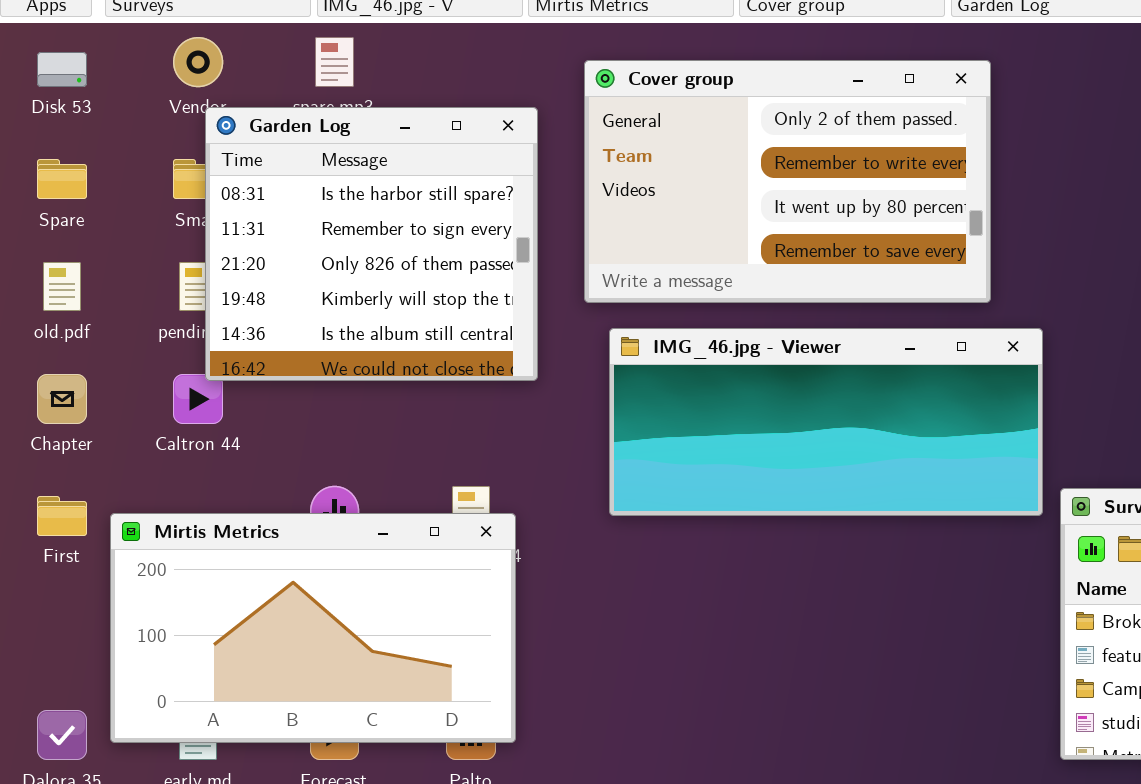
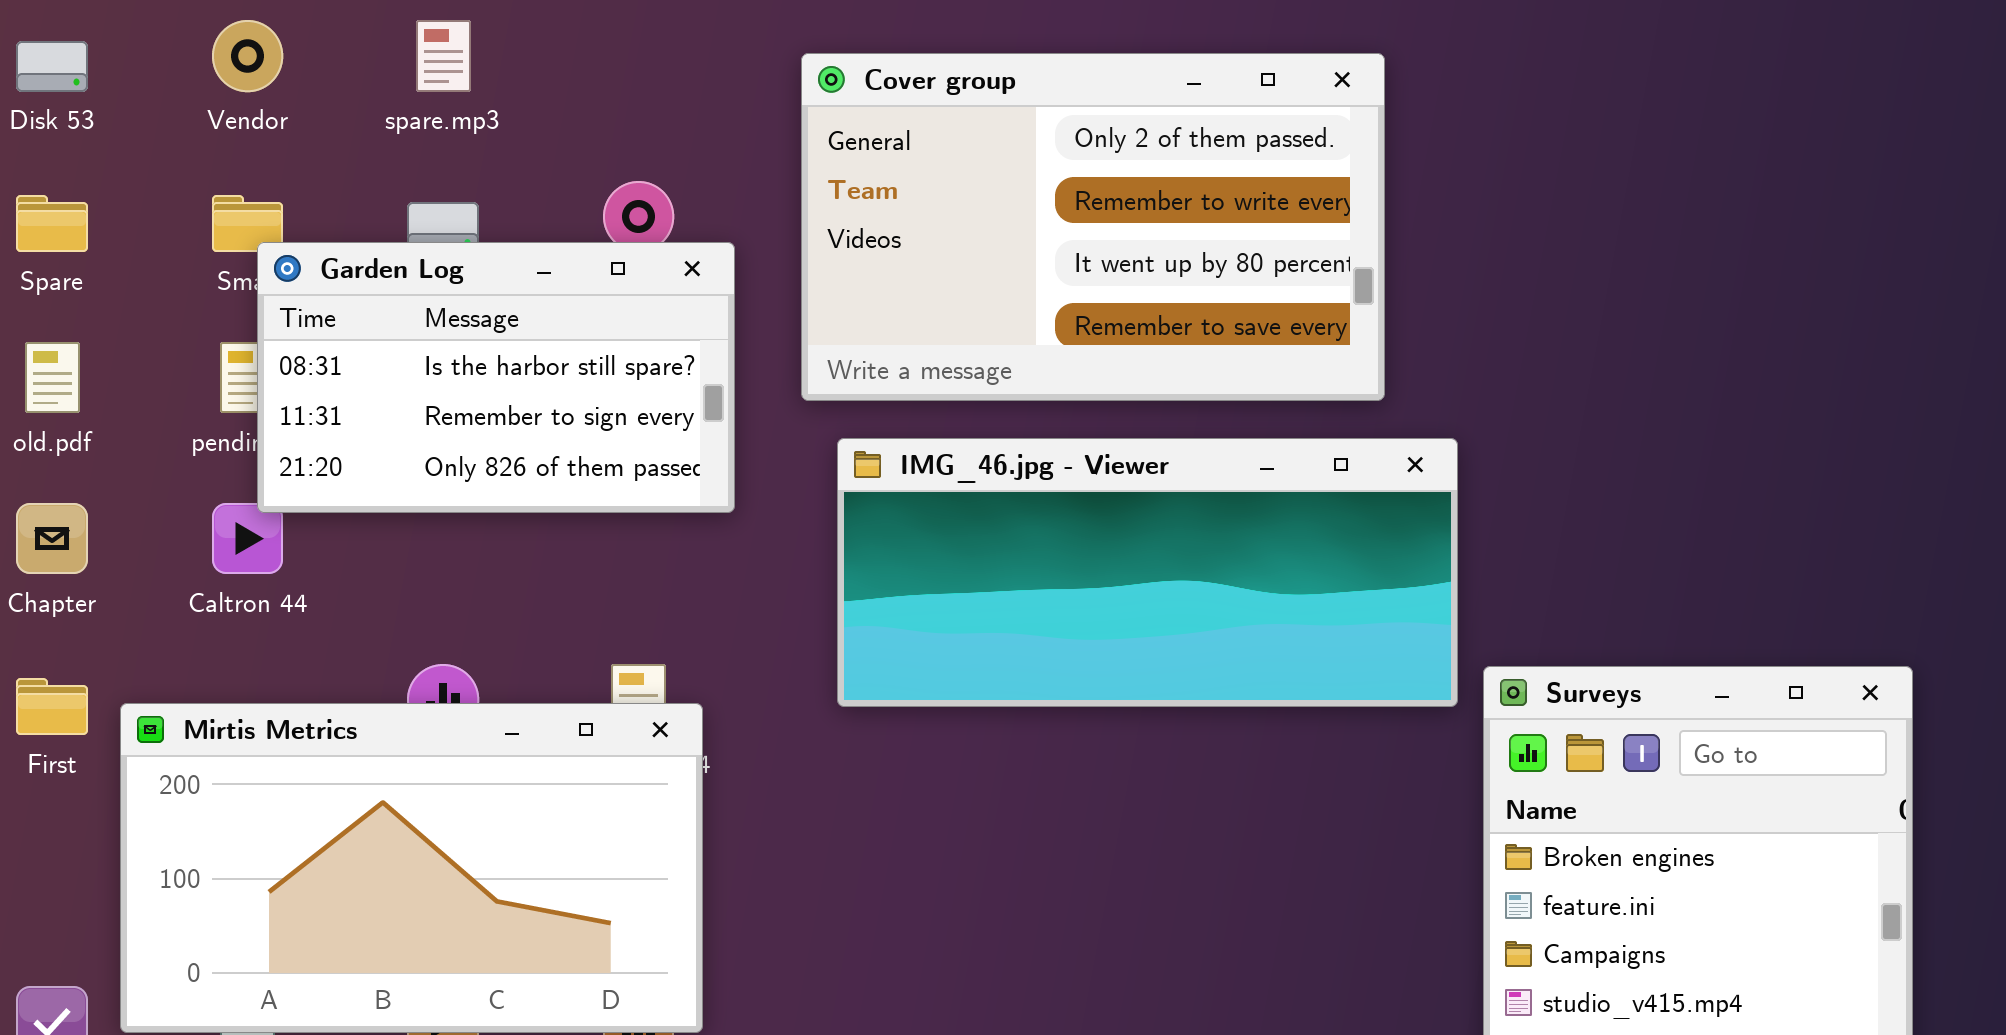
Garden Log: [205,107,538,381] -> [257,242,735,513], resized

